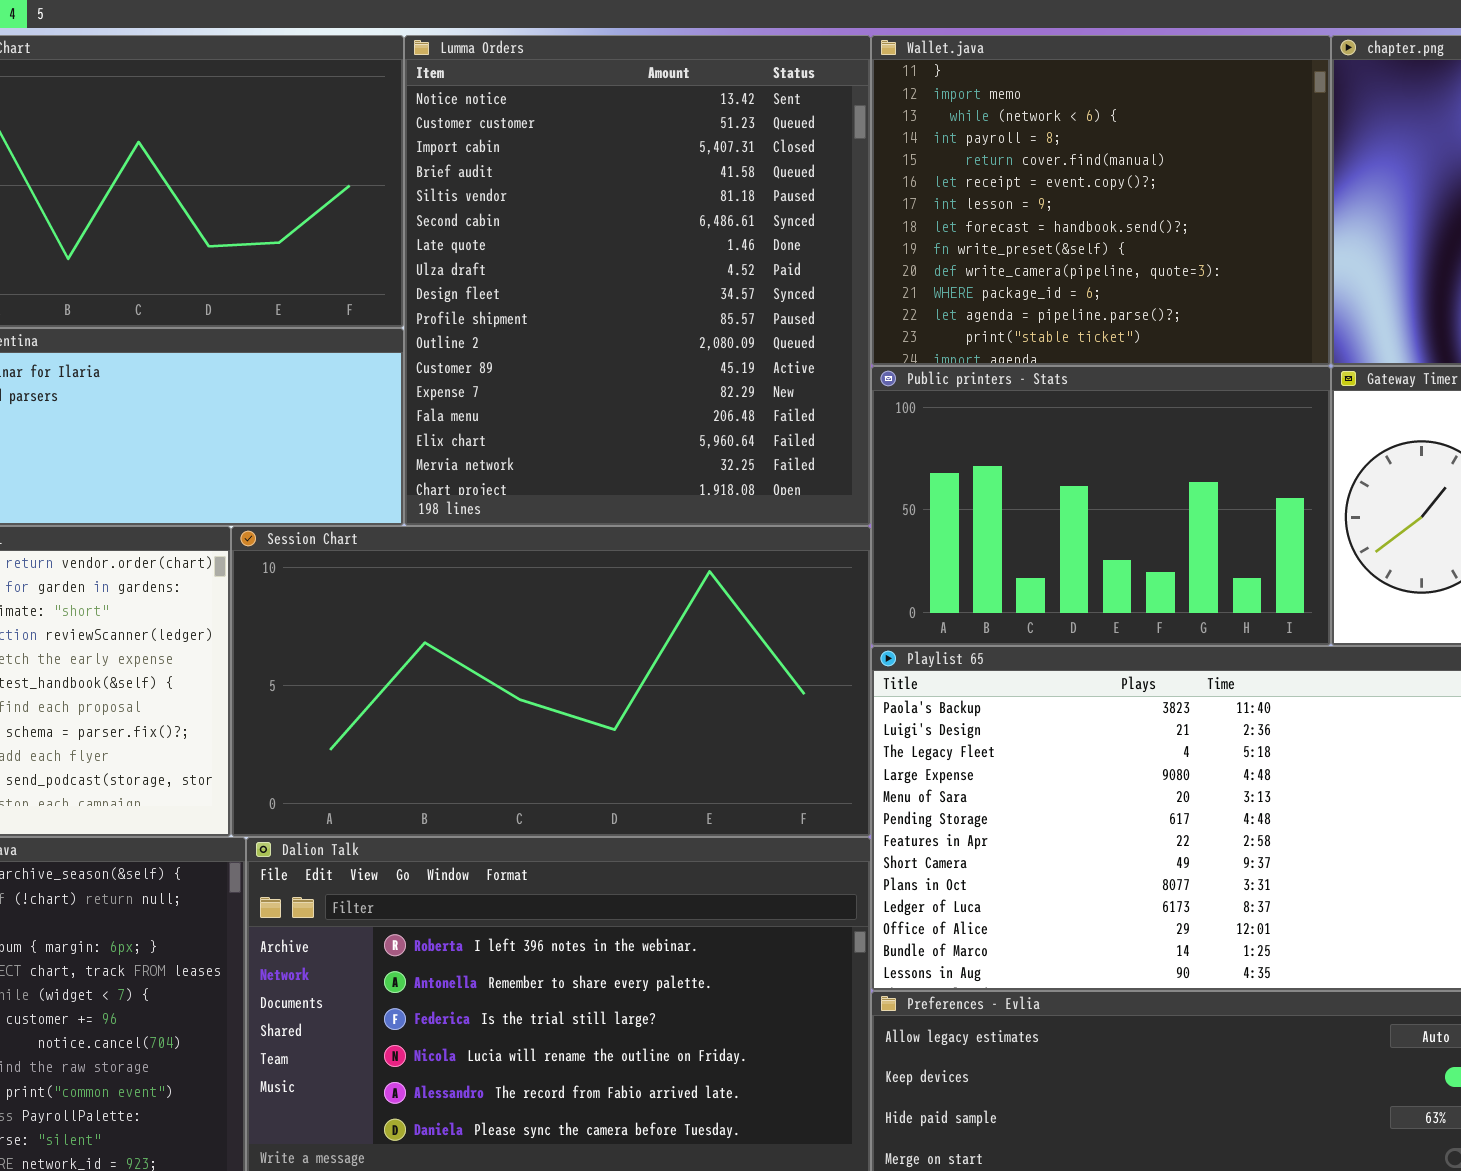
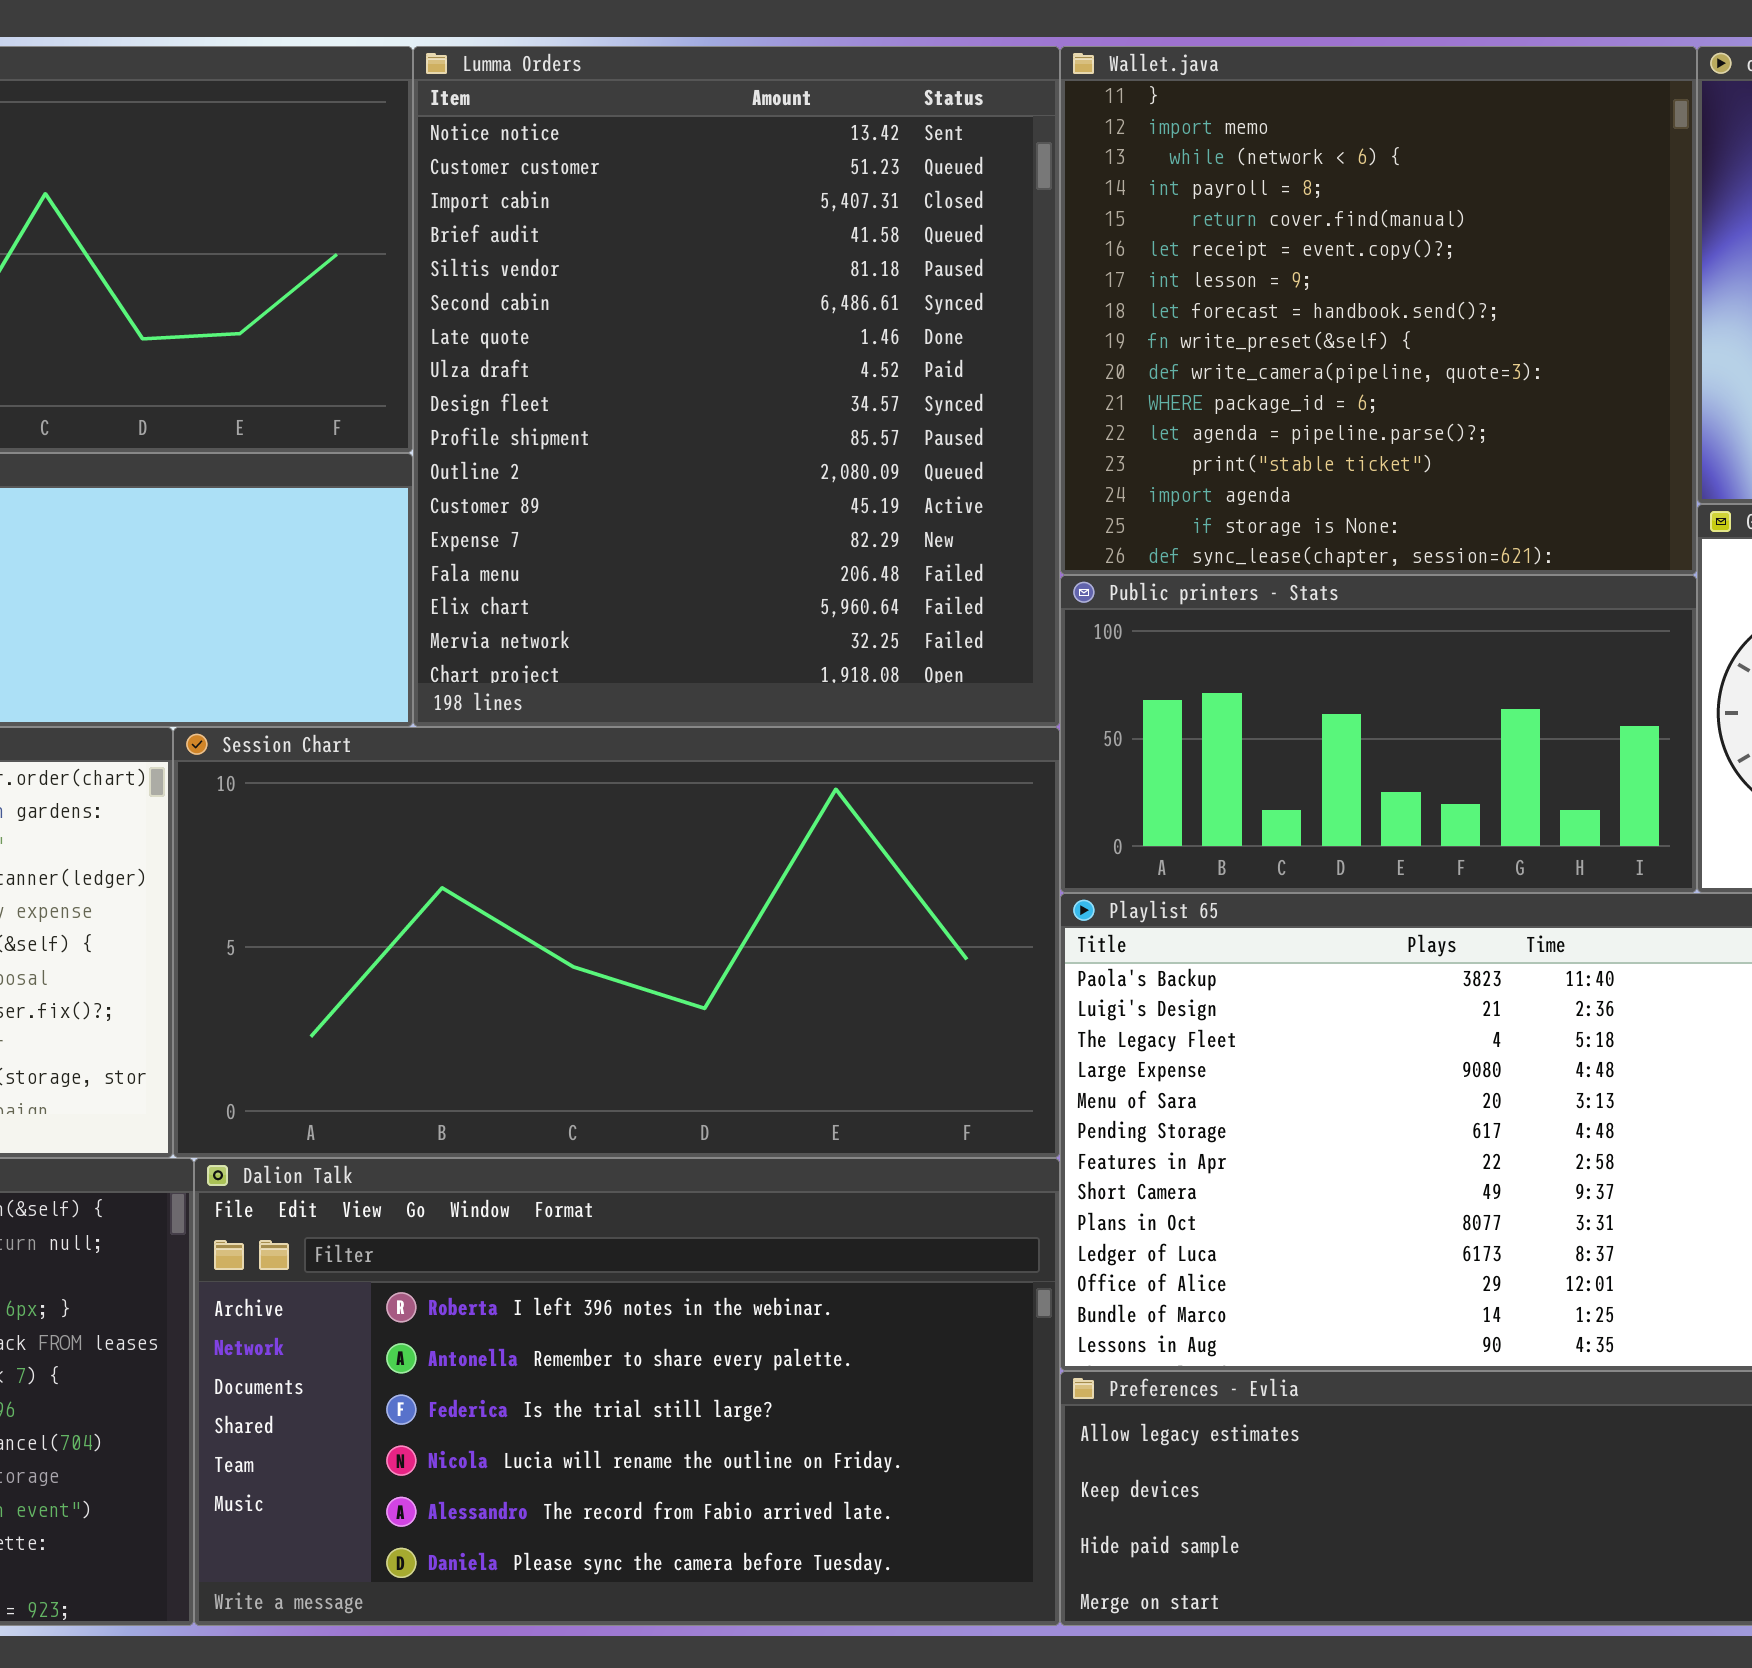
Wallet.java: [871,35,1331,366] -> [1060,46,1697,575], resized
Public printers - Stats: [871,366,1331,646] -> [1060,575,1697,893], resized

